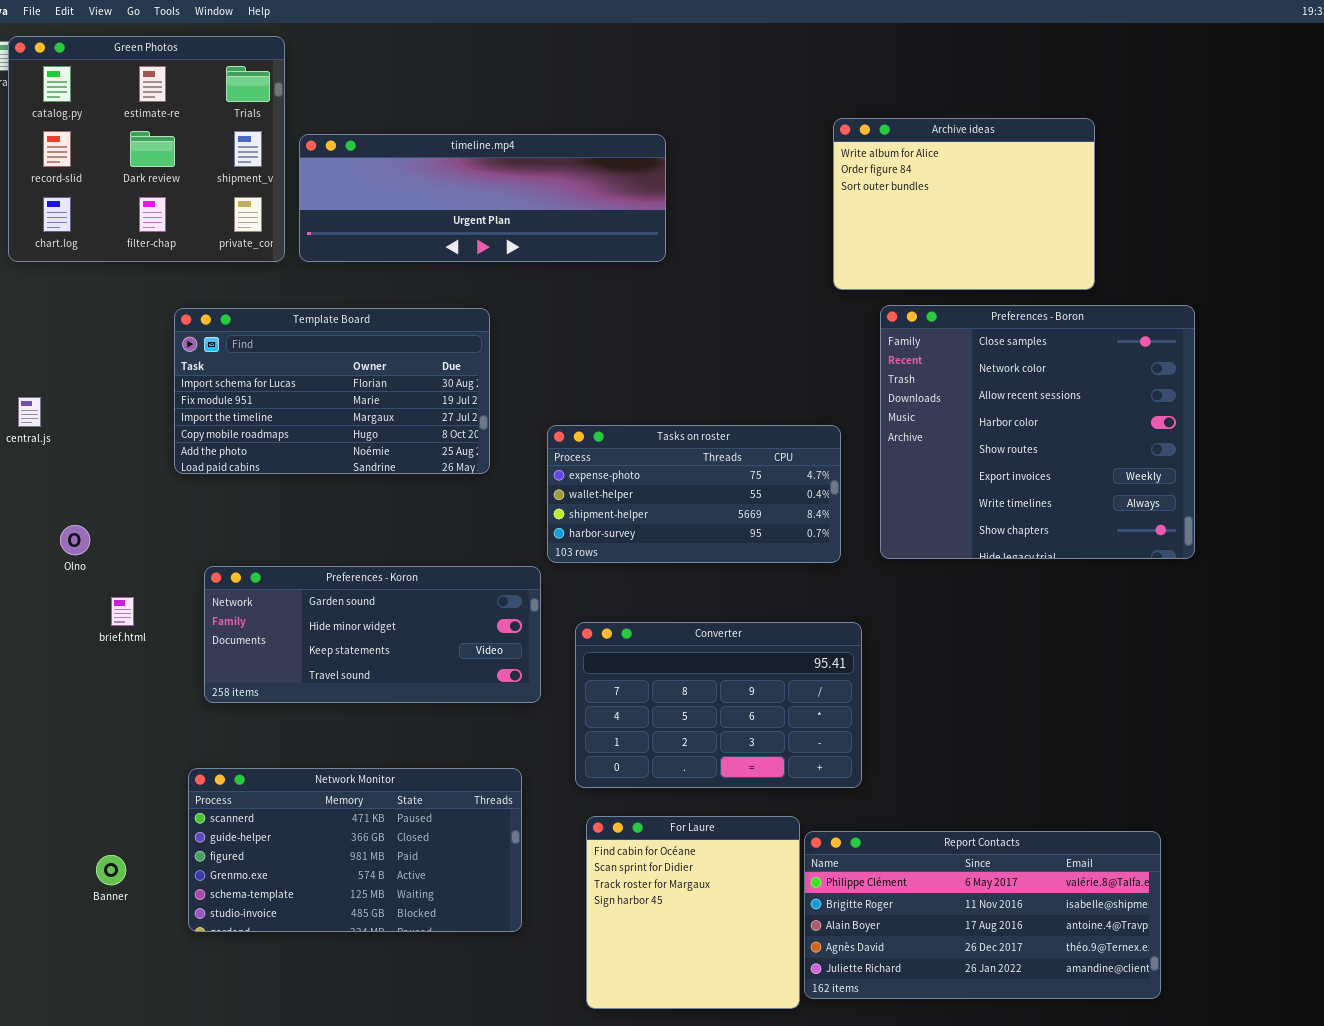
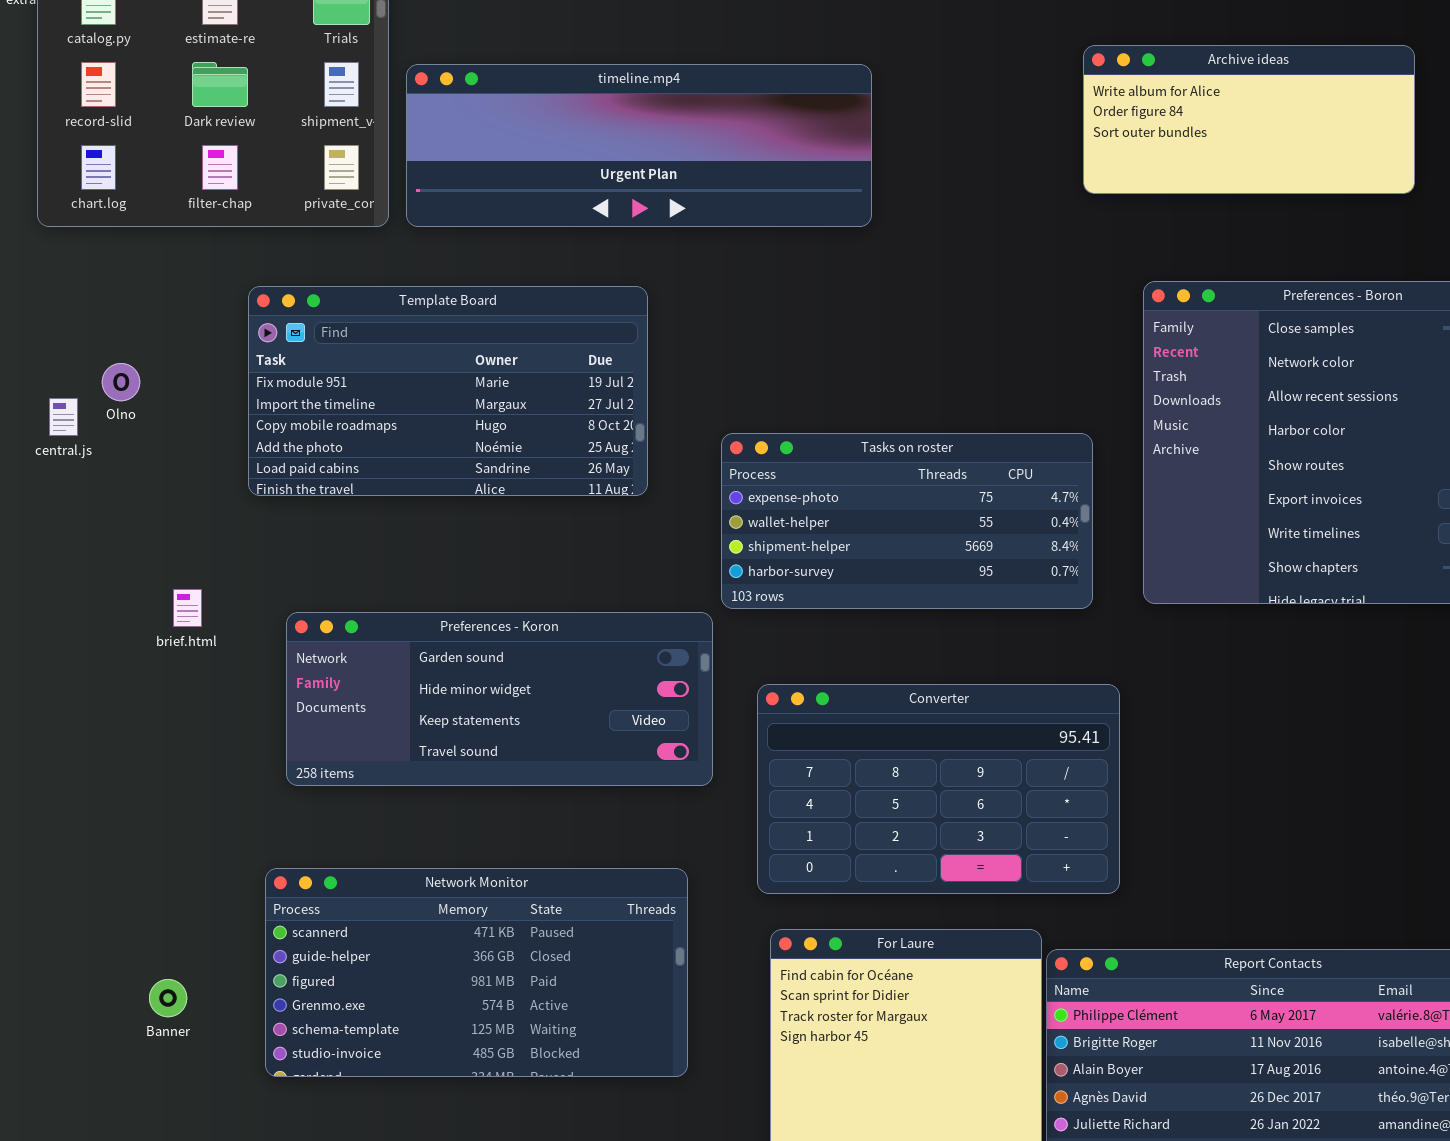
Archive ideas: [833,118,1095,290] -> [1083,45,1415,194], resized
Template Board: [174,308,490,474] -> [248,286,648,496], scrolled down 1 row
Olno: [60,525,90,555] -> [102,363,140,401], moved
brief.html: [111,597,134,626] -> [173,589,202,627], moved

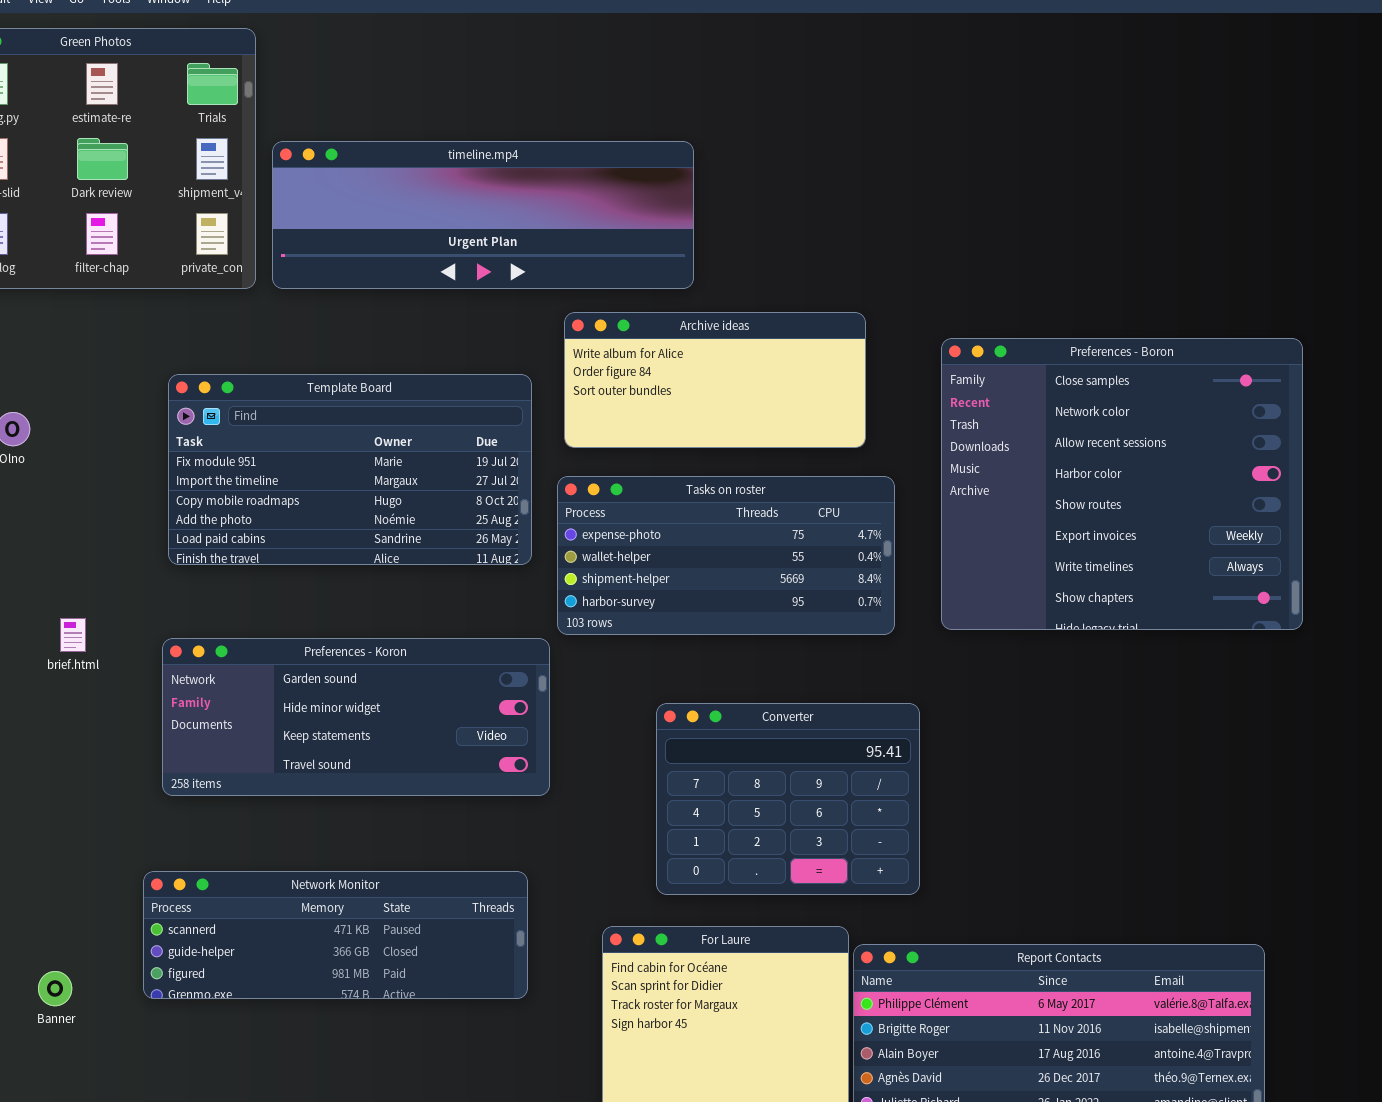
Archive ideas: [1083,45,1415,194] -> [564,312,866,448], moved
Template Board: [248,286,648,496] -> [168,374,532,565], moved
Converter: [757,684,1120,894] -> [656,703,920,895], resized
Network Monitor: [265,868,688,1077] -> [143,871,528,999], resized

